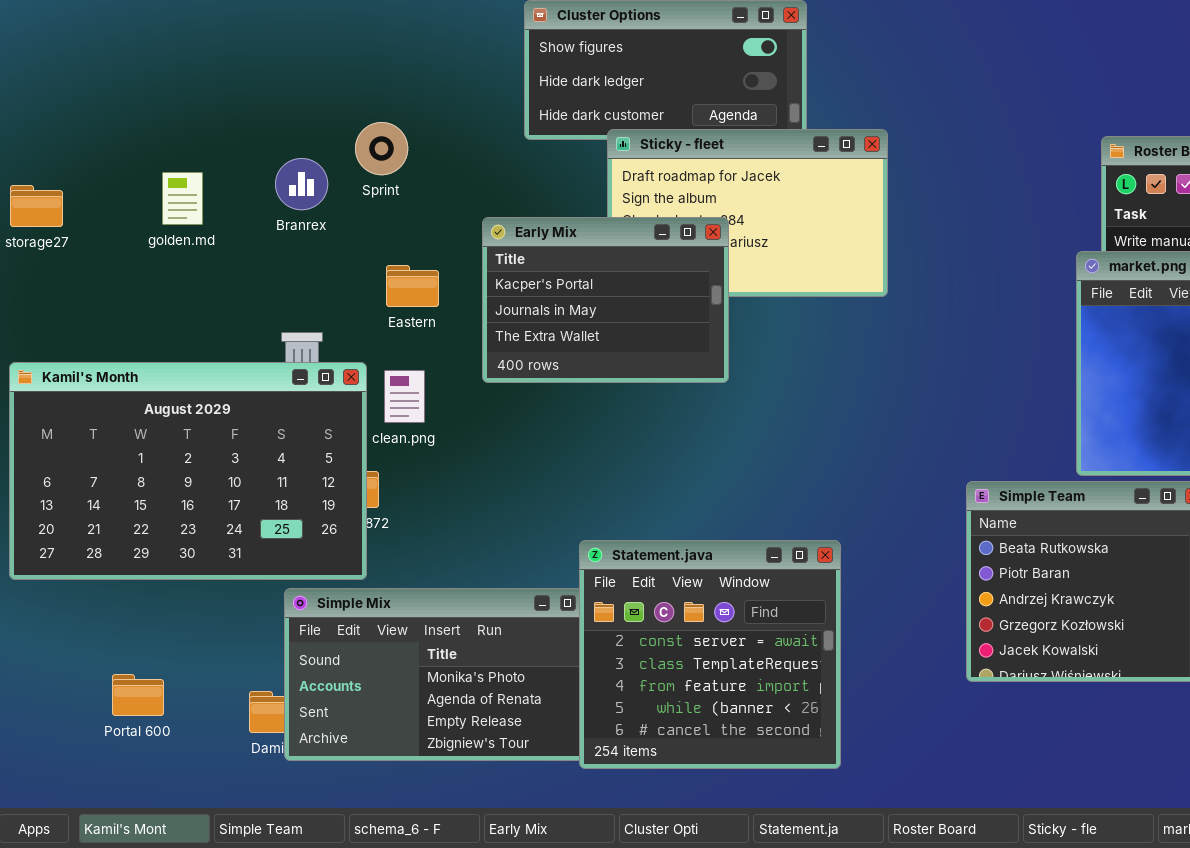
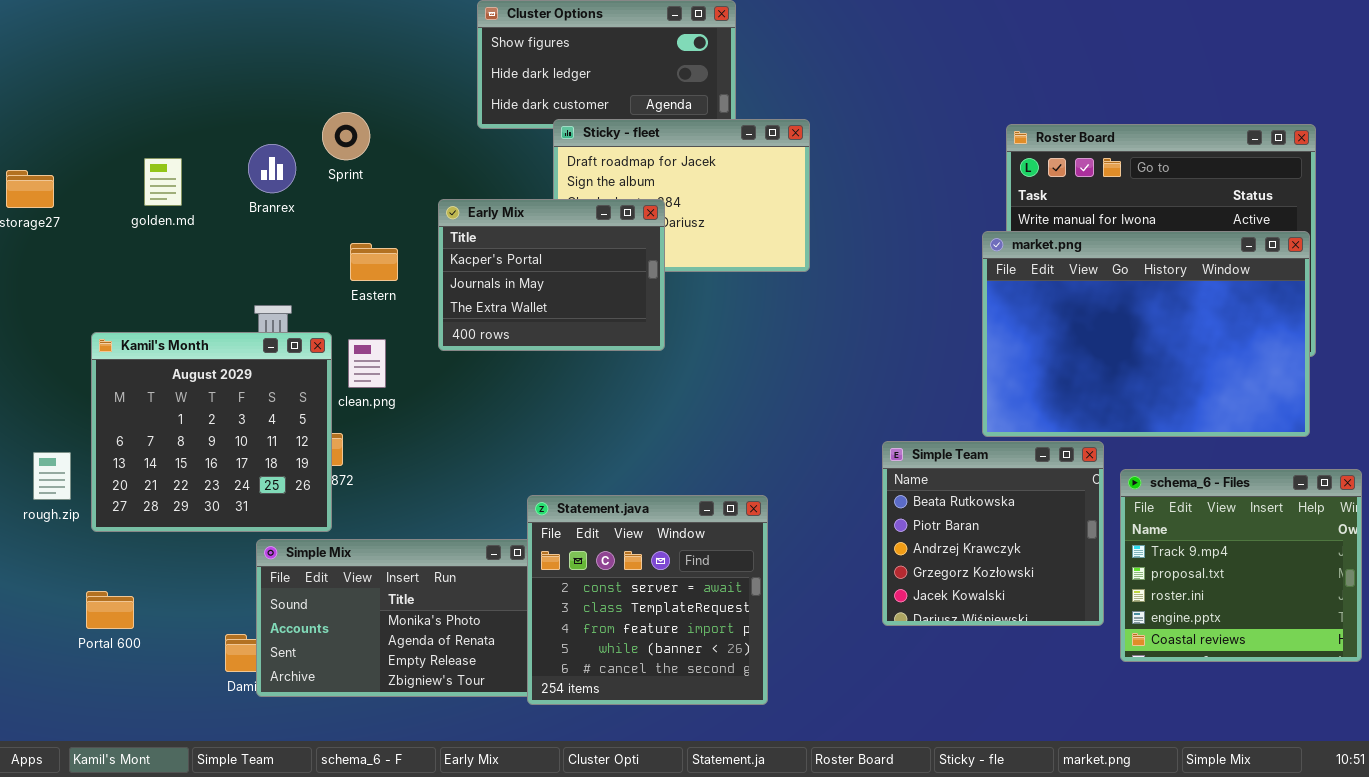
Kamil's Month: [9,362,367,580] -> [91,332,332,532], resized
Portal 600: [112,674,164,716] -> [86,591,134,629], moved

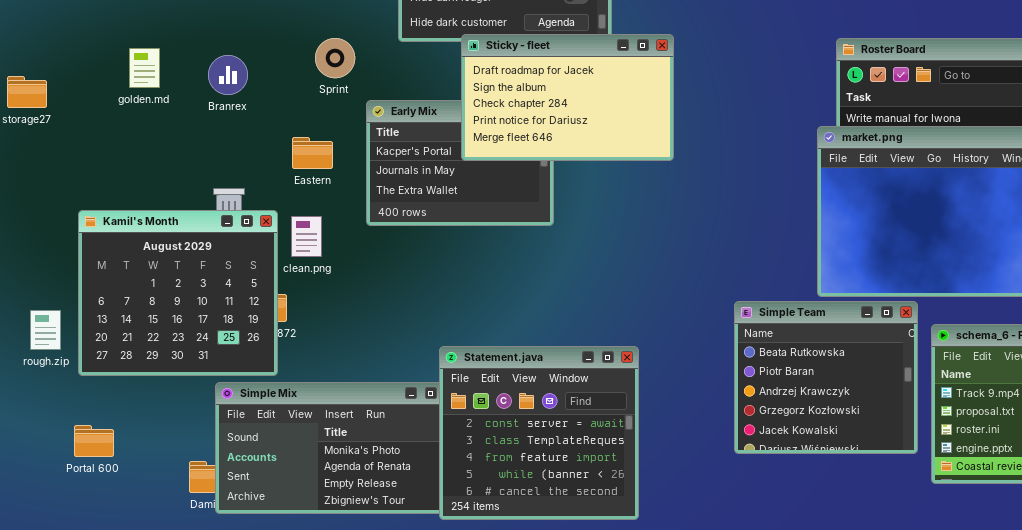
Sprint: [322,112,370,160] -> [315,38,355,78], moved
Sticky - fleet: [553,119,810,272] -> [461,34,674,161], raised
golden.md: [144,158,182,206] -> [129,48,160,88], moved

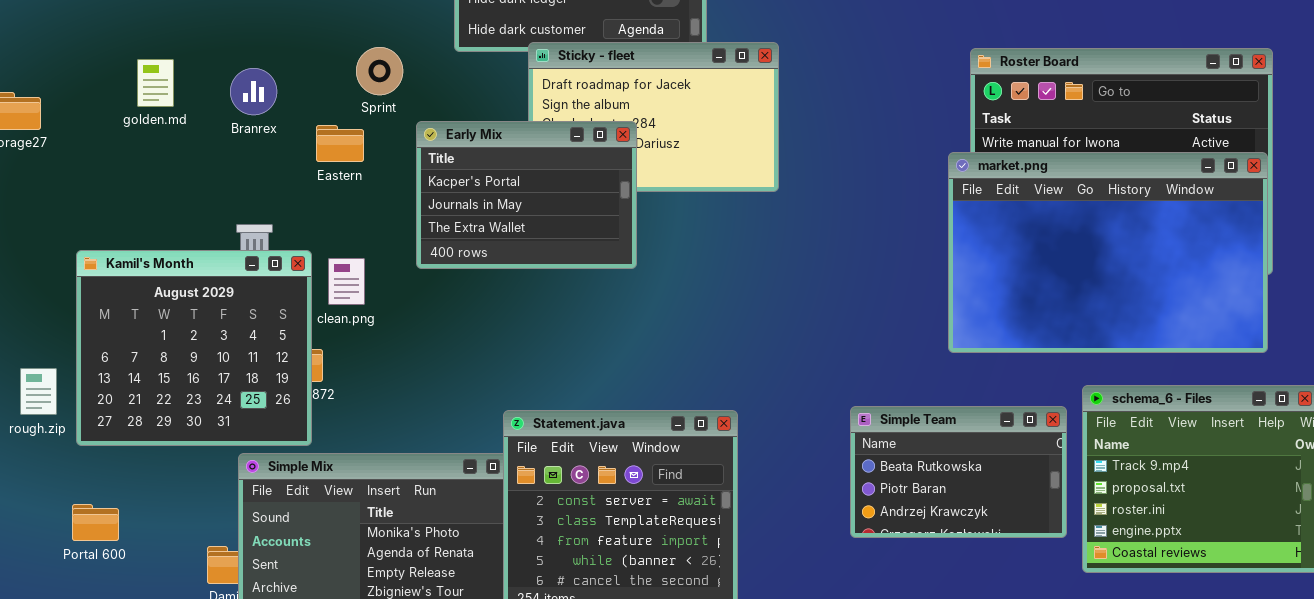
Early Mix: [366,100,554,226] -> [416,121,637,269], raised
Eastern: [292,137,333,169] -> [316,125,364,162], moved
Simple Team: [734,301,918,454] -> [850,406,1067,538], resized

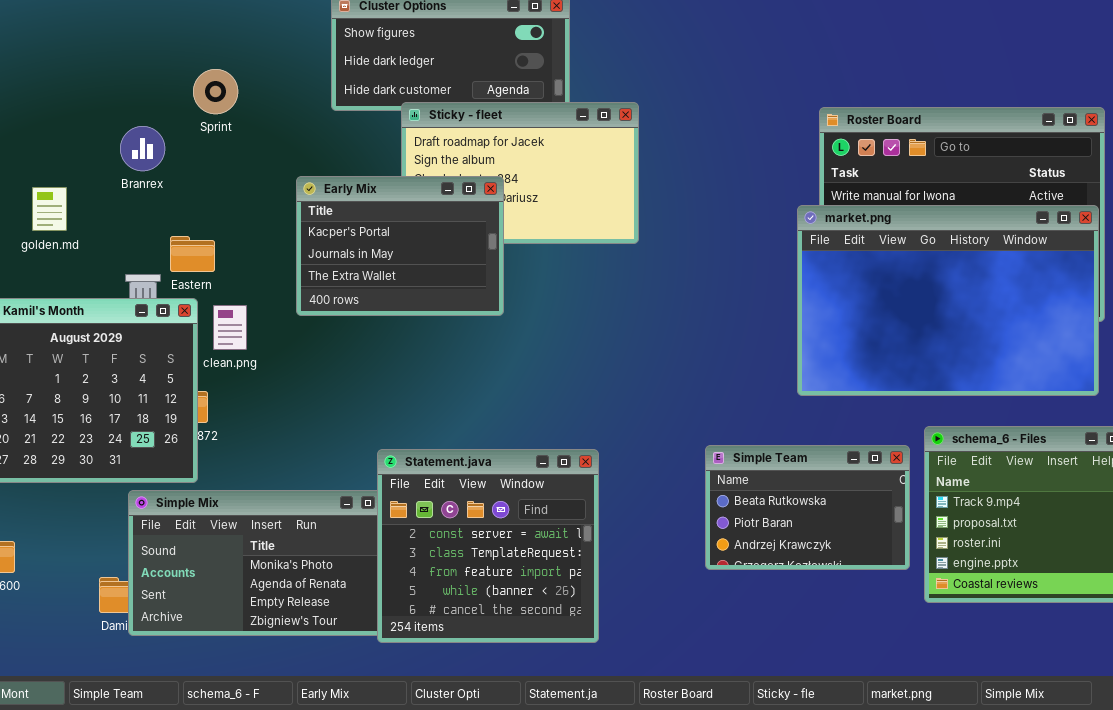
Sprint: [356,47,403,95] -> [193,69,238,114], moved
golden.md: [137,59,174,107] -> [32,187,67,231], moved
Eastern: [316,125,364,162] -> [170,236,215,272], moved

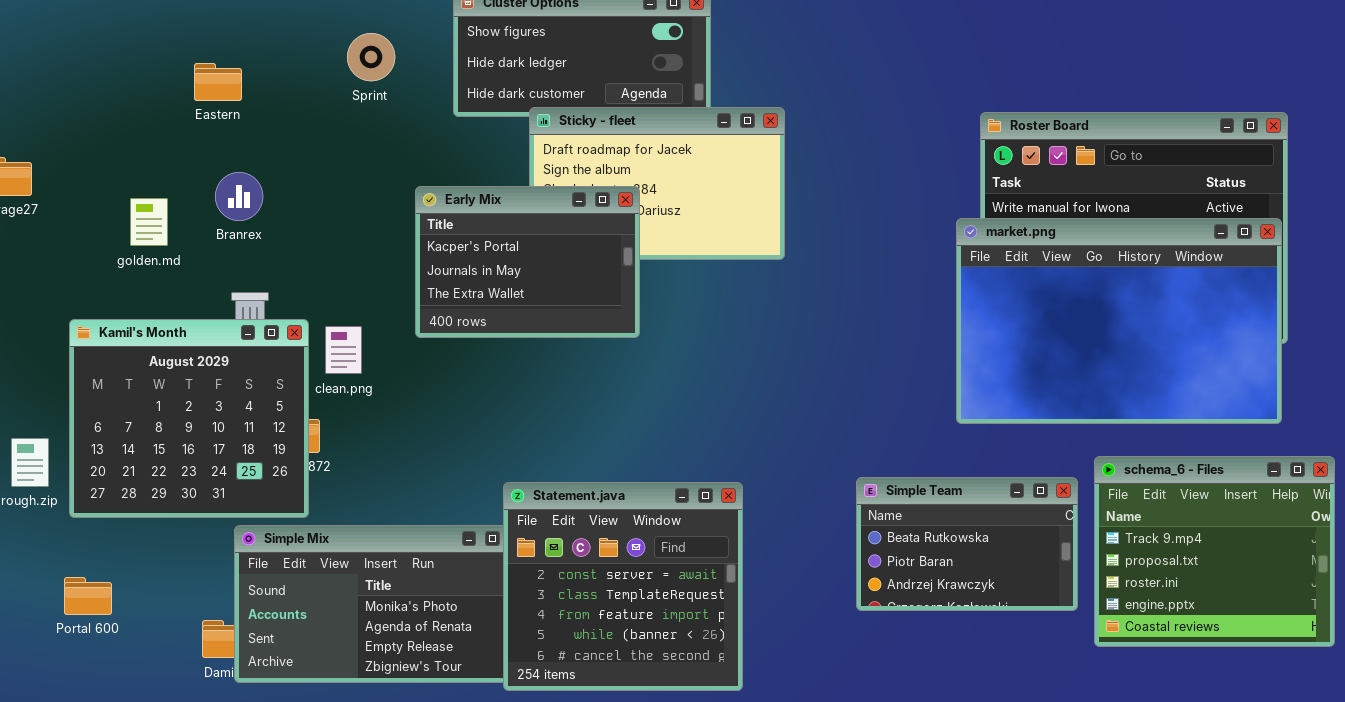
Sprint: [193,69,238,114] -> [347,33,395,81], moved
Branrex: [120,126,165,171] -> [215,172,263,221], moved
Eastern: [170,236,215,272] -> [194,63,242,101], moved

